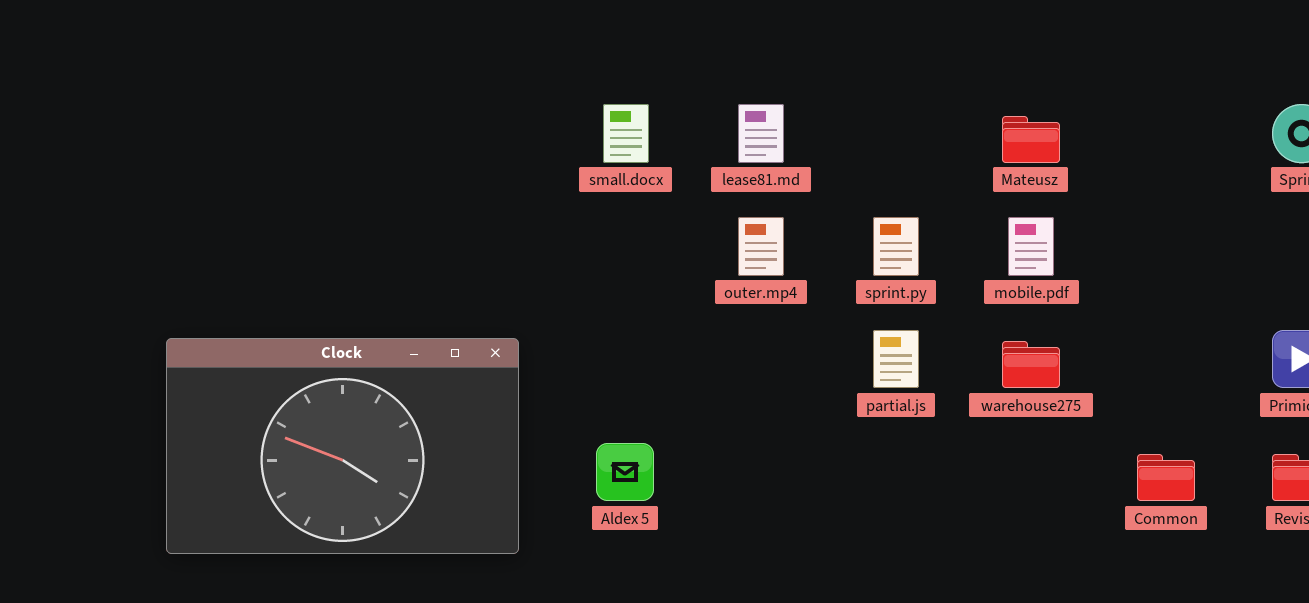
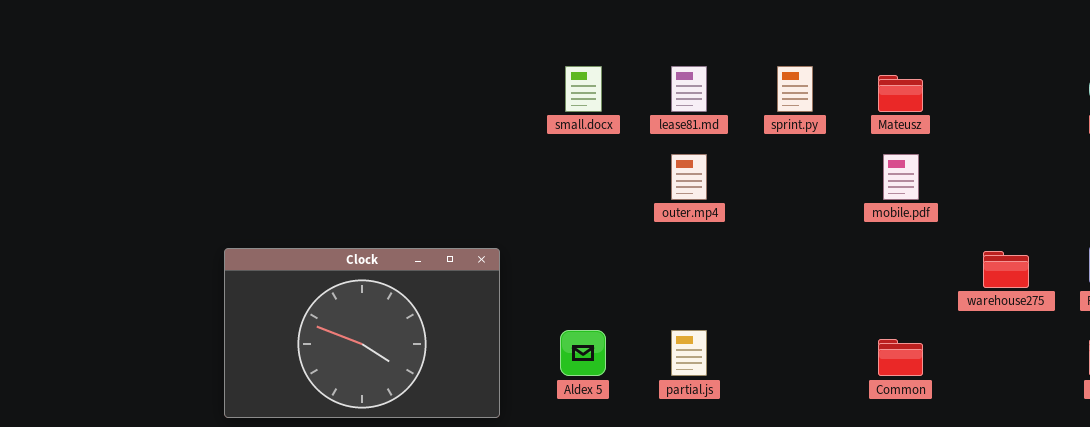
sprint.py: [873,217,919,276] -> [777,66,813,112], moved
partial.js: [873,330,919,388] -> [671,330,707,376], moved
warehouse275: [1002,341,1060,388] -> [983,251,1029,288], moved
Common: [1137,454,1195,501] -> [878,339,923,376], moved

